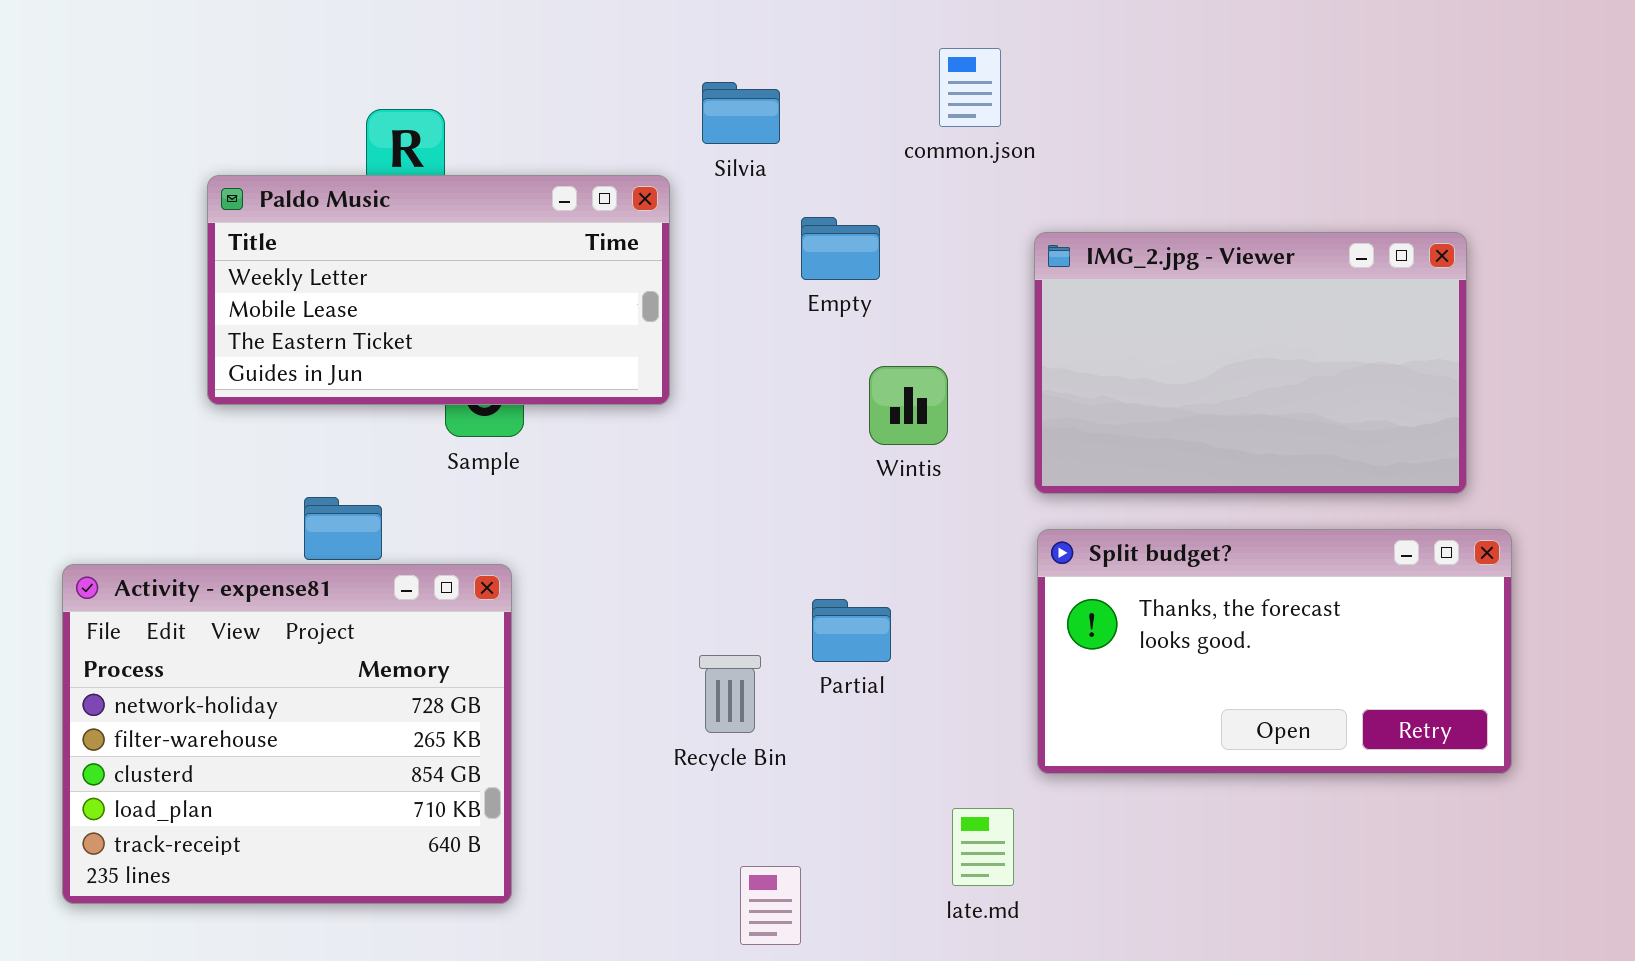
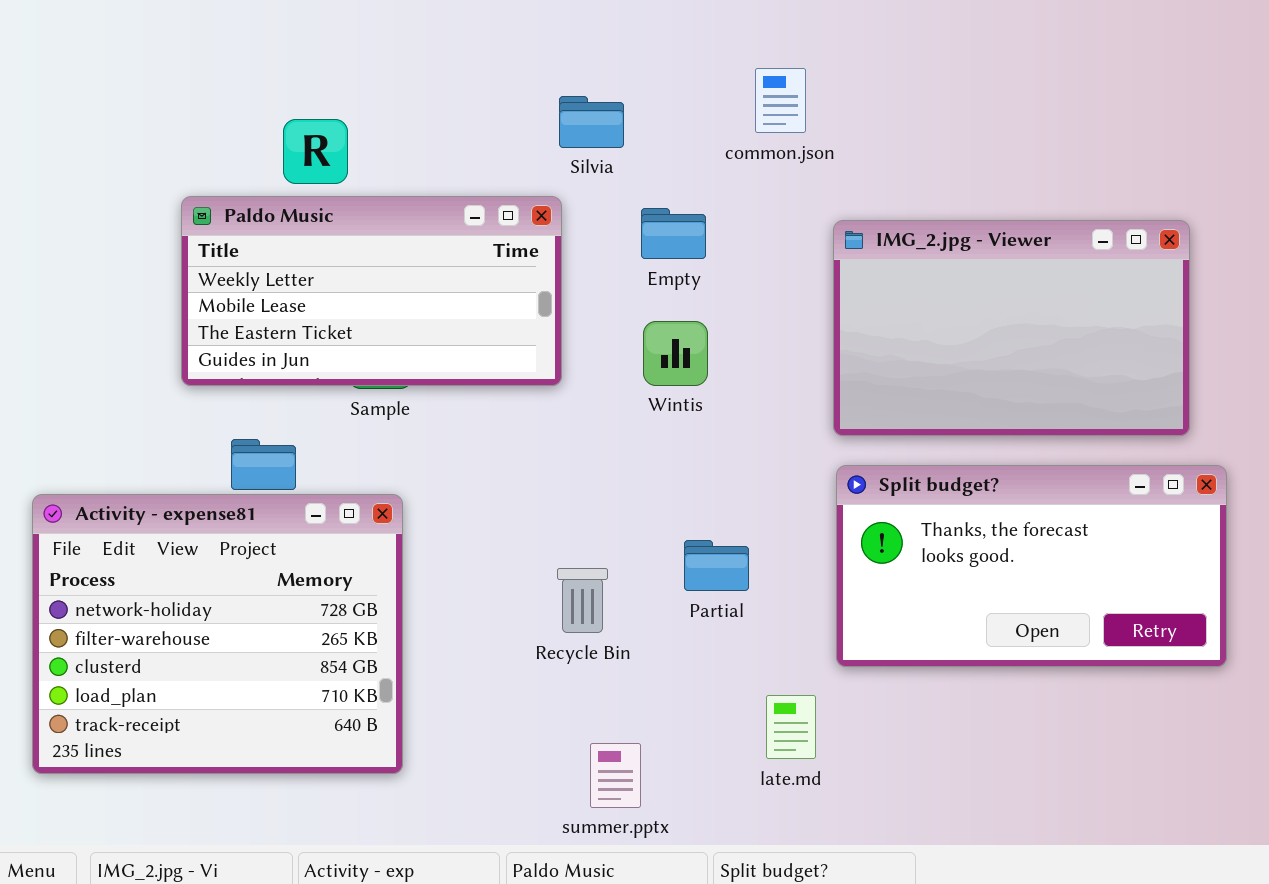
Paldo Music: [207,175,670,405] -> [181,196,562,386], moved
Wintis: [869,366,948,445] -> [643,321,708,386], moved
Partial: [812,599,891,662] -> [684,540,749,591], moved

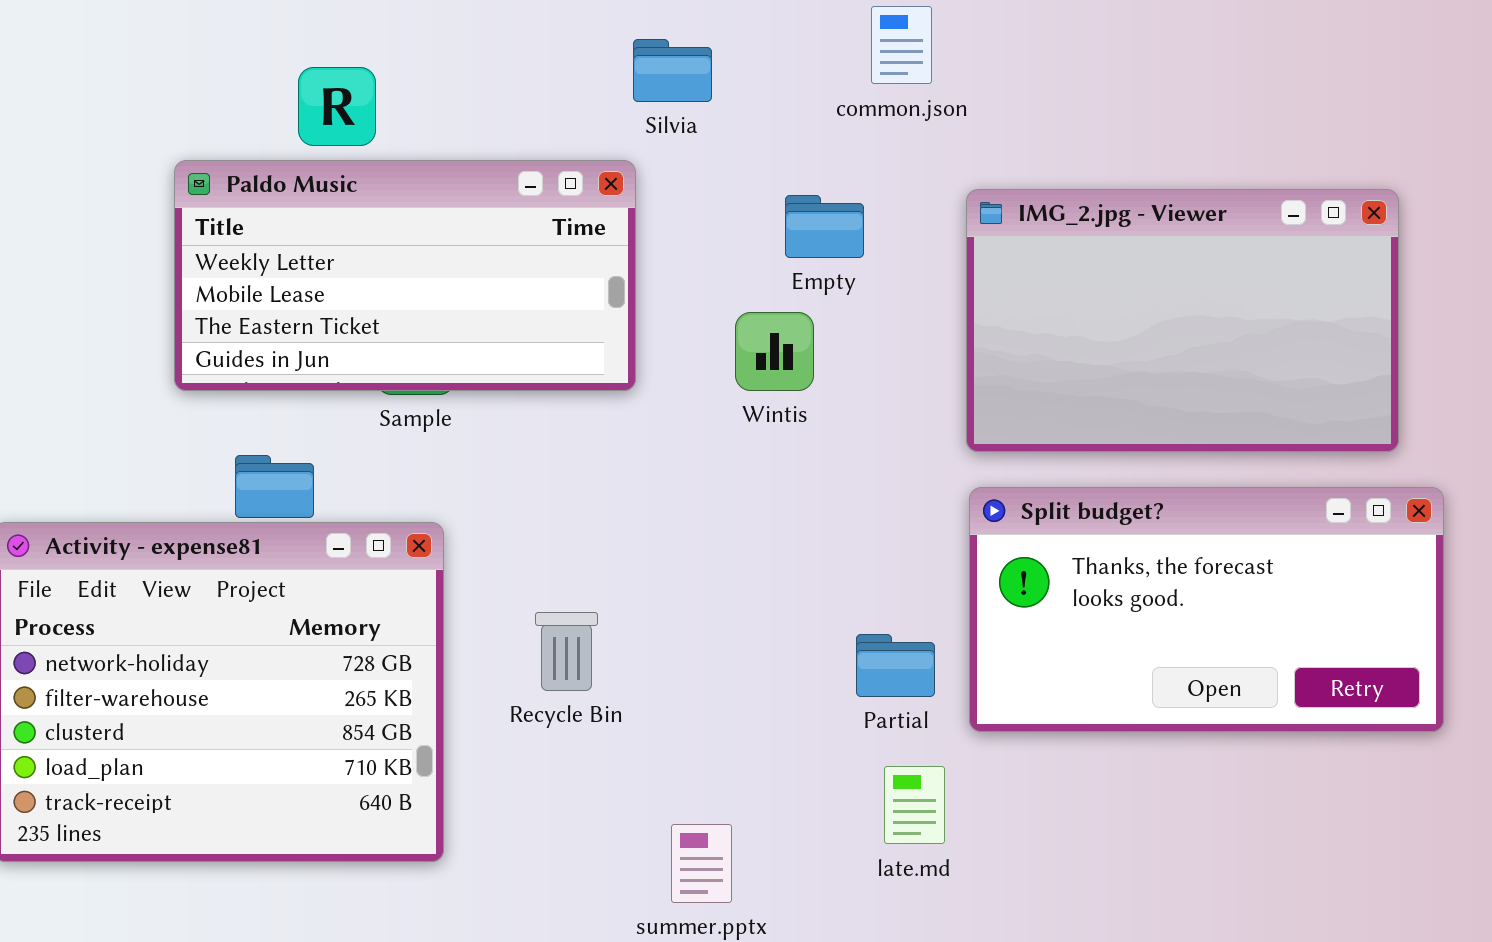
Empty: [641,208,706,259] -> [785,195,864,258], moved
Partial: [684,540,749,591] -> [856,634,935,697], moved
Recycle Bin: [557,568,608,633] -> [535,612,598,691], moved

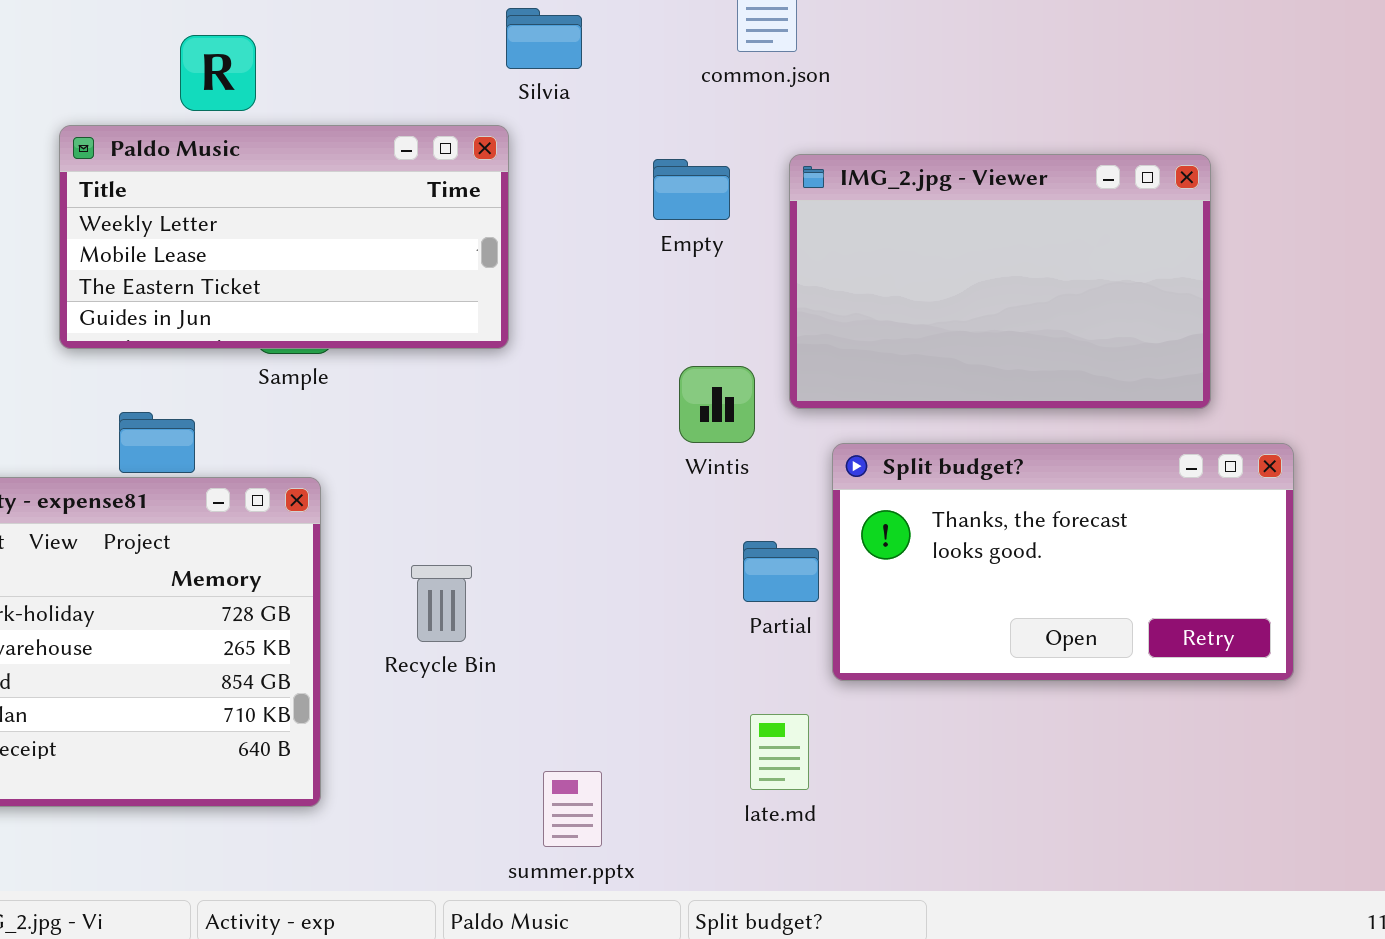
IMG_2.jpg - Viewer: [966,189,1399,452] -> [789,154,1211,409], moved
Wintis: [735,312,814,391] -> [679,366,755,443], moved
Partial: [856,634,935,697] -> [743,541,819,602], moved

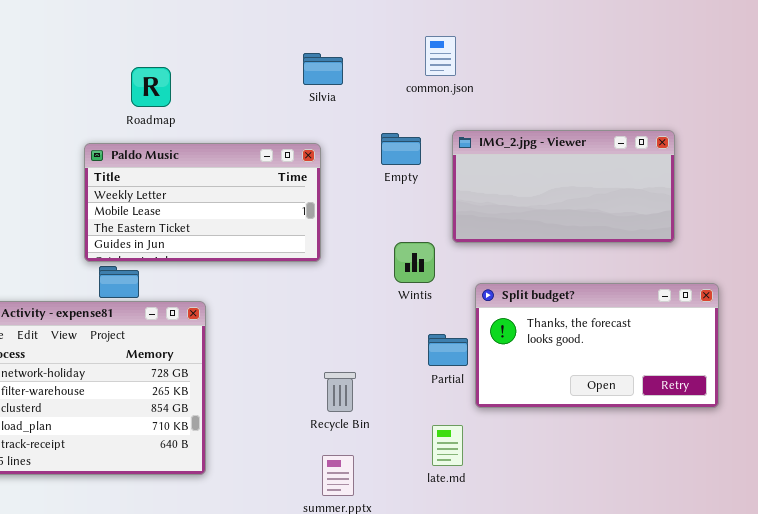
Paldo Music: [59,125,509,349] -> [84,143,321,262], moved
IMG_2.jpg - Viewer: [789,154,1211,409] -> [452,130,675,243], resized
Recycle Bin: [411,565,472,642] -> [324,372,356,412], moved

